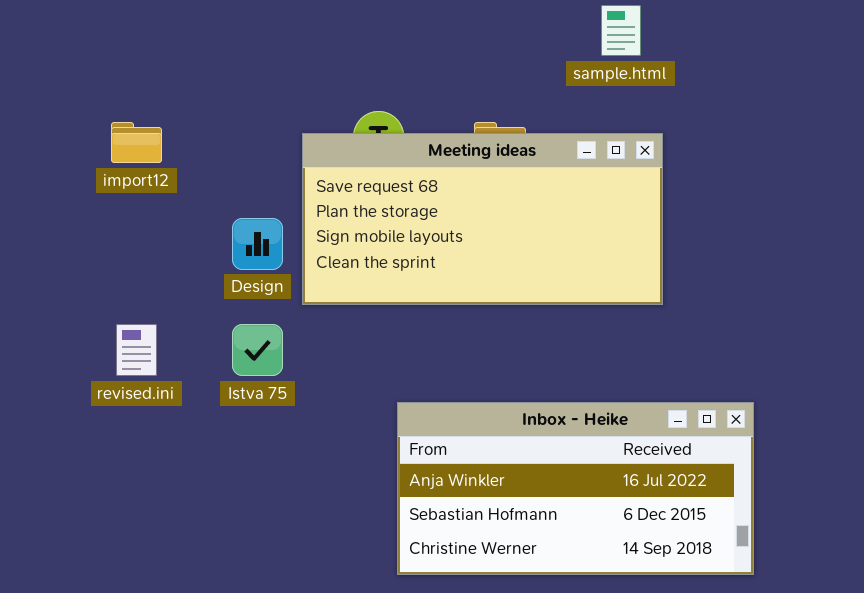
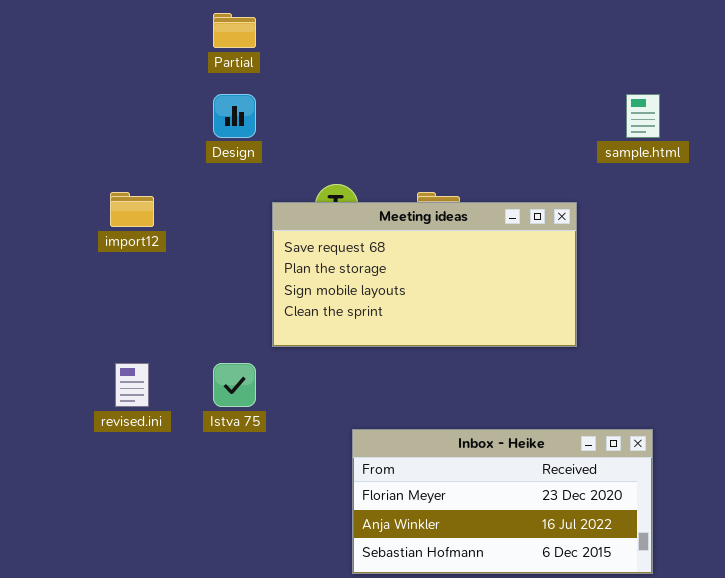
sample.html: [601,5,641,56] -> [626,94,660,138], moved
Design: [232,218,283,270] -> [213,94,256,138], moved
Inbox - Heike: [397,402,754,575] -> [352,429,653,574], scrolled up 1 row

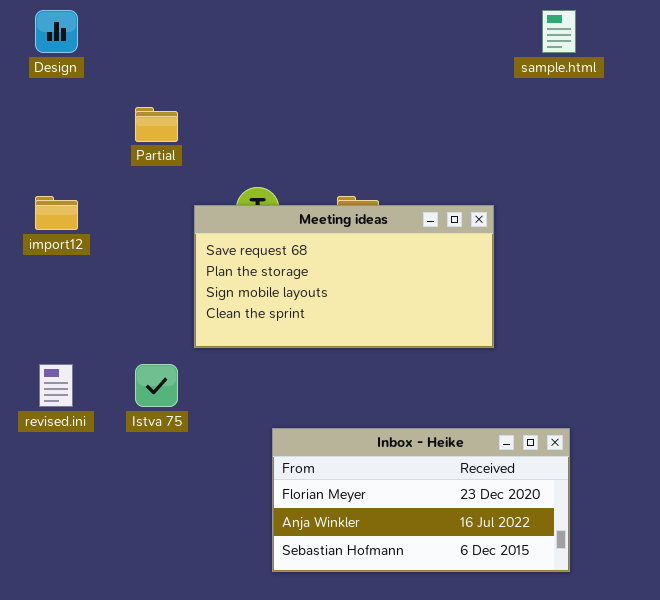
Partial: [213,13,256,48] -> [135,107,178,142], moved
Design: [213,94,256,138] -> [35,10,78,53], moved
sample.html: [626,94,660,138] -> [542,10,576,53], moved

